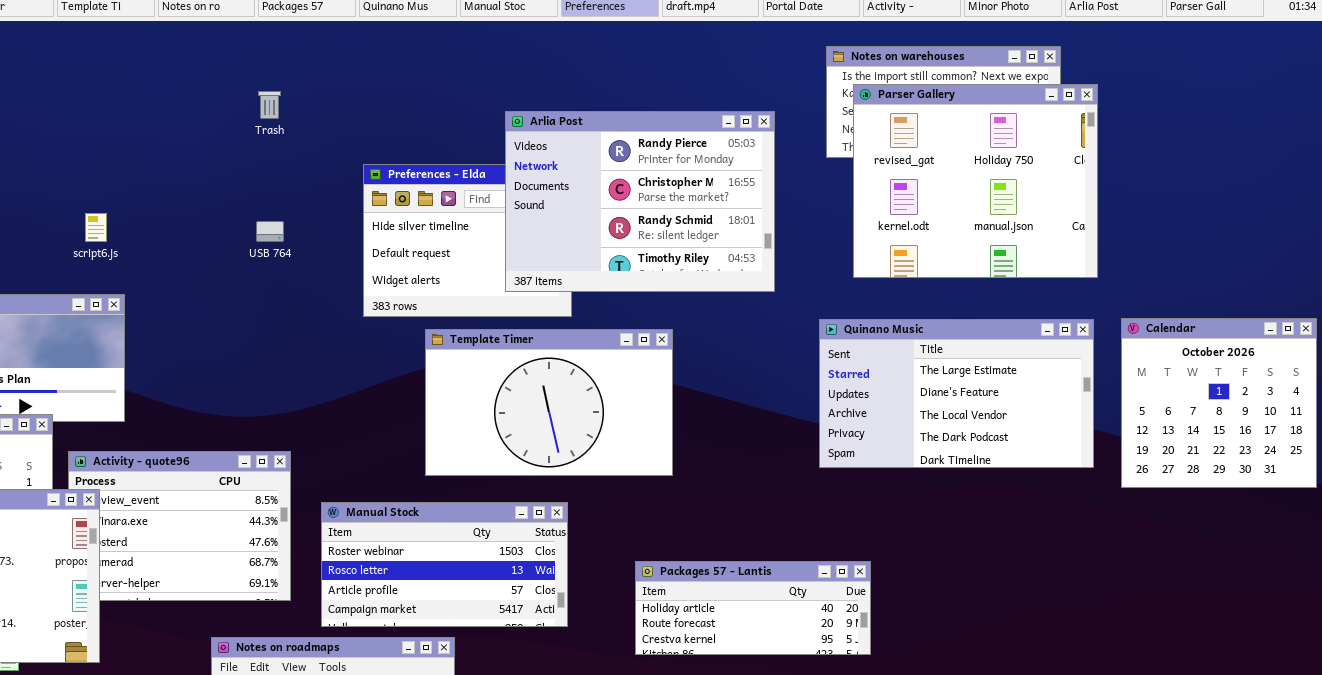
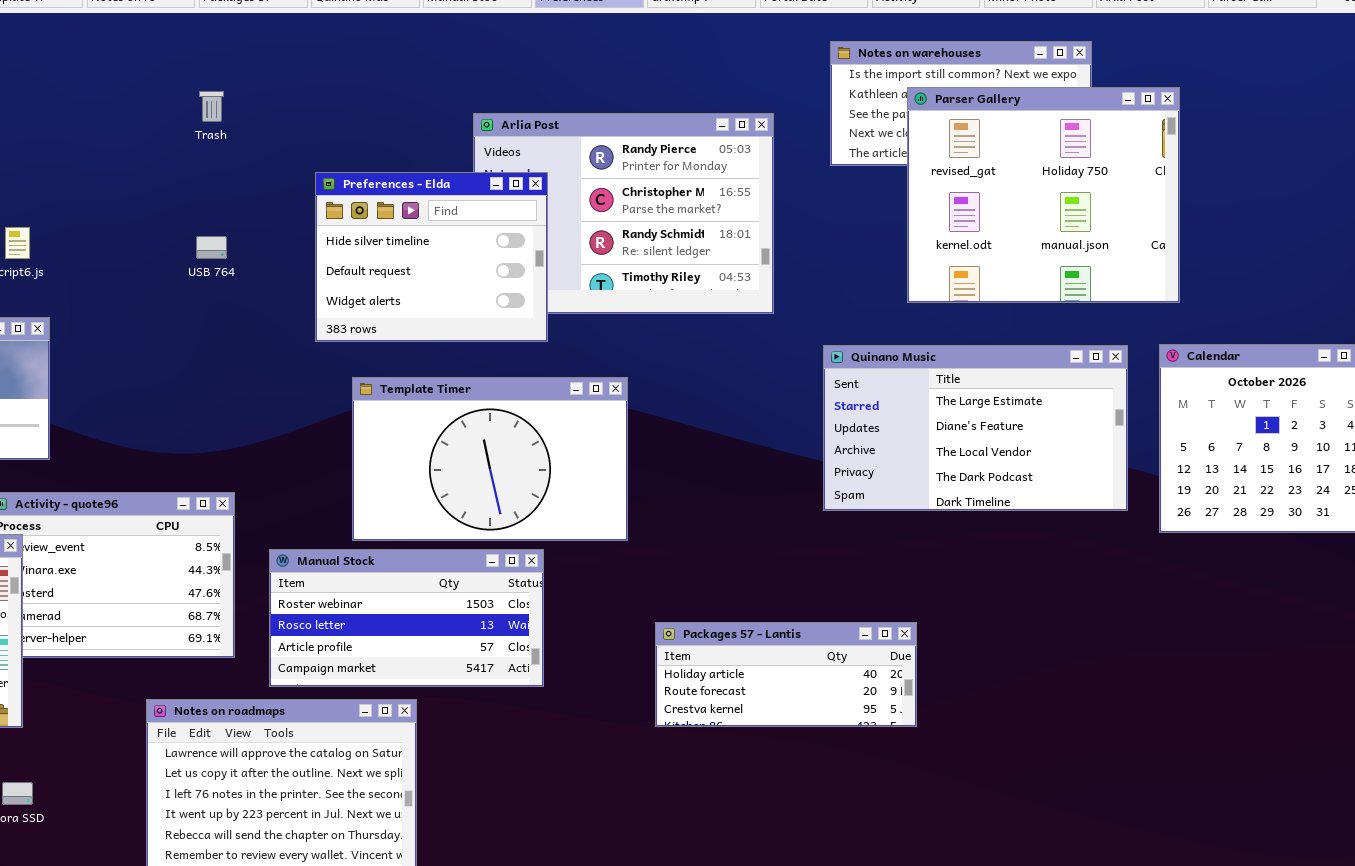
Parser Gallery: [853,84,1098,278] -> [907,87,1180,303], moved
Preferences - Elda: [363,164,572,317] -> [315,172,548,342], raised
Template Timer: [425,329,673,476] -> [352,377,628,541], moved
Packages 57 - Lantis: [635,561,871,655] -> [655,622,917,727], moved

